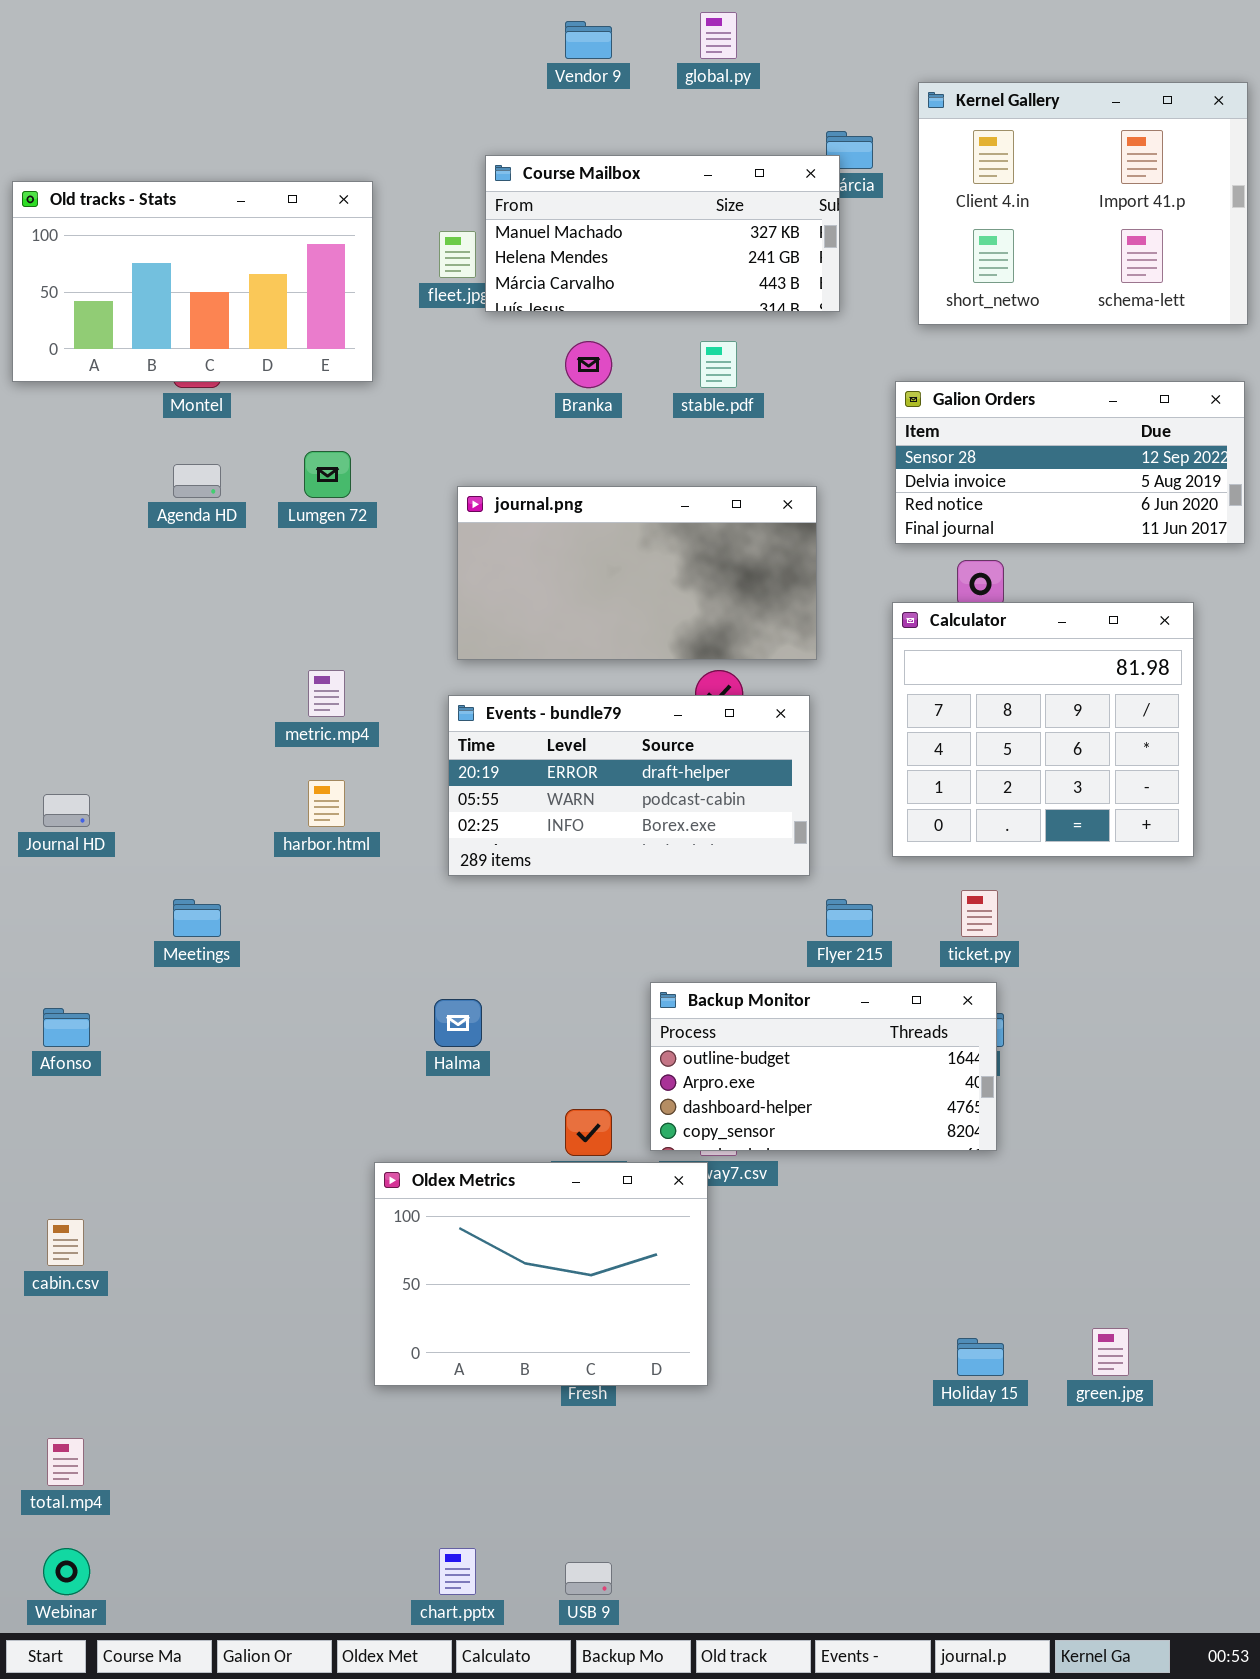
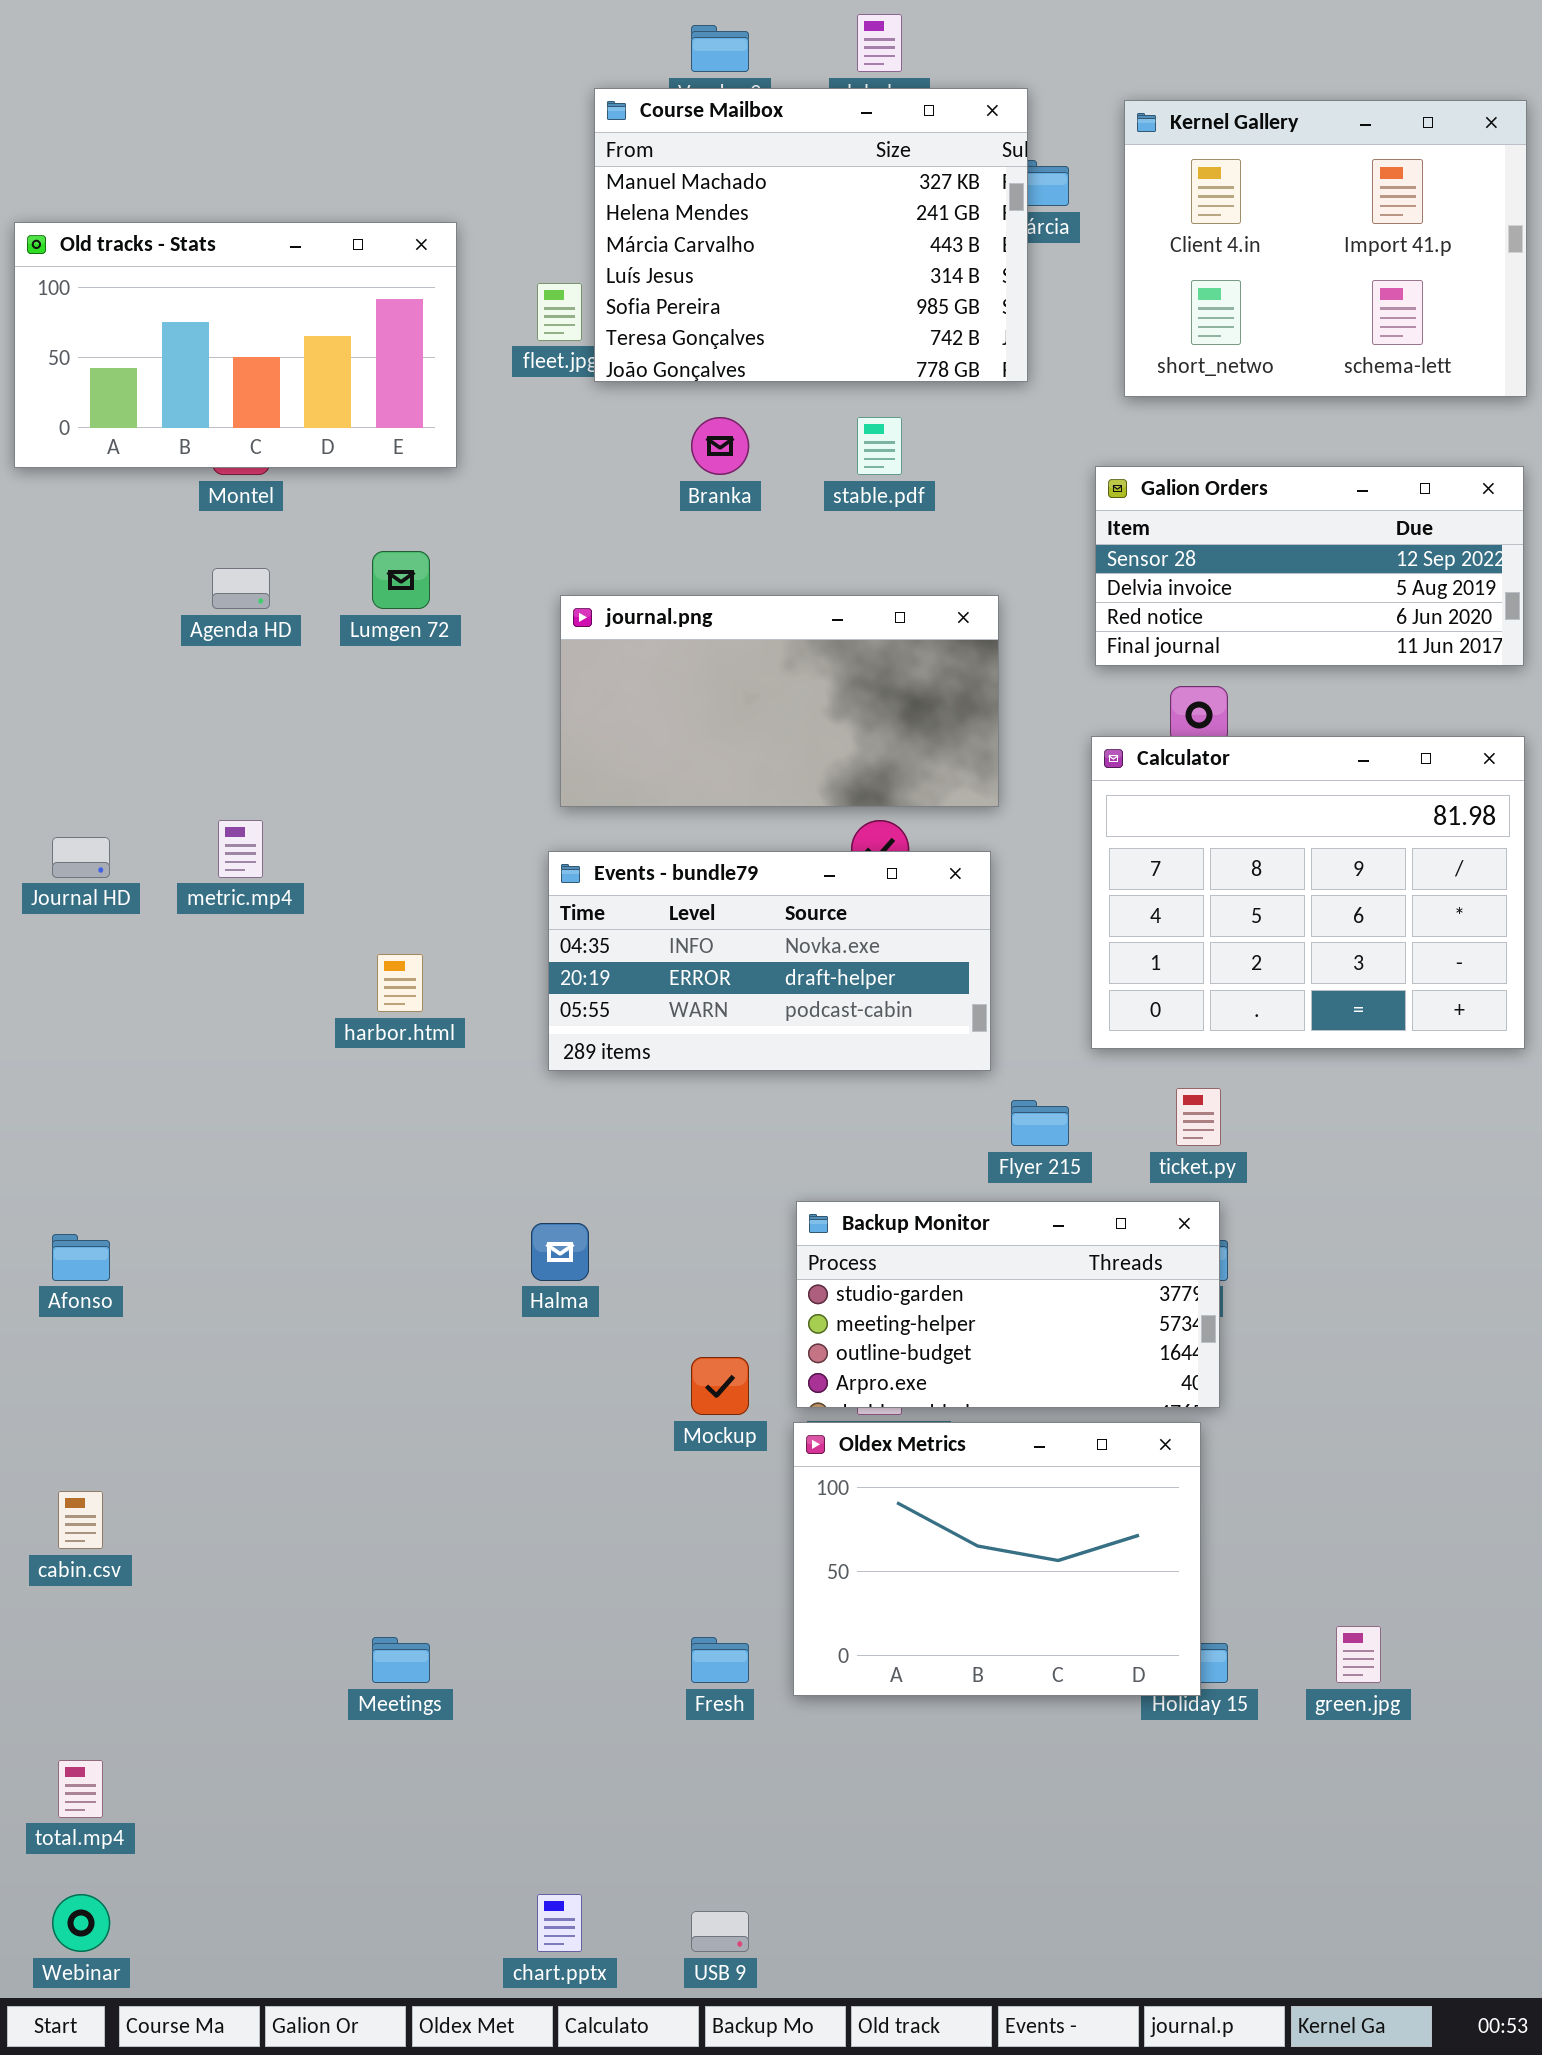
Course Mailbox: [485,155,840,312] -> [594,88,1028,382], resized
Calculator: [892,602,1194,857] -> [1091,736,1525,1049], resized
metric.mp4: [308,670,345,717] -> [218,820,263,878], moved
Events - bundle79: [448,695,810,876] -> [548,851,991,1071], scrolled up 1 row
Journal HD: [43,794,90,827] -> [52,837,110,878], moved
Meetings: [173,899,221,937] -> [372,1637,430,1683], moved
Backup Monitor: [650,982,997,1151] -> [796,1201,1220,1408], scrolled up 2 rows
Oldex Metrics: [374,1162,708,1386] -> [793,1422,1201,1696], moved

